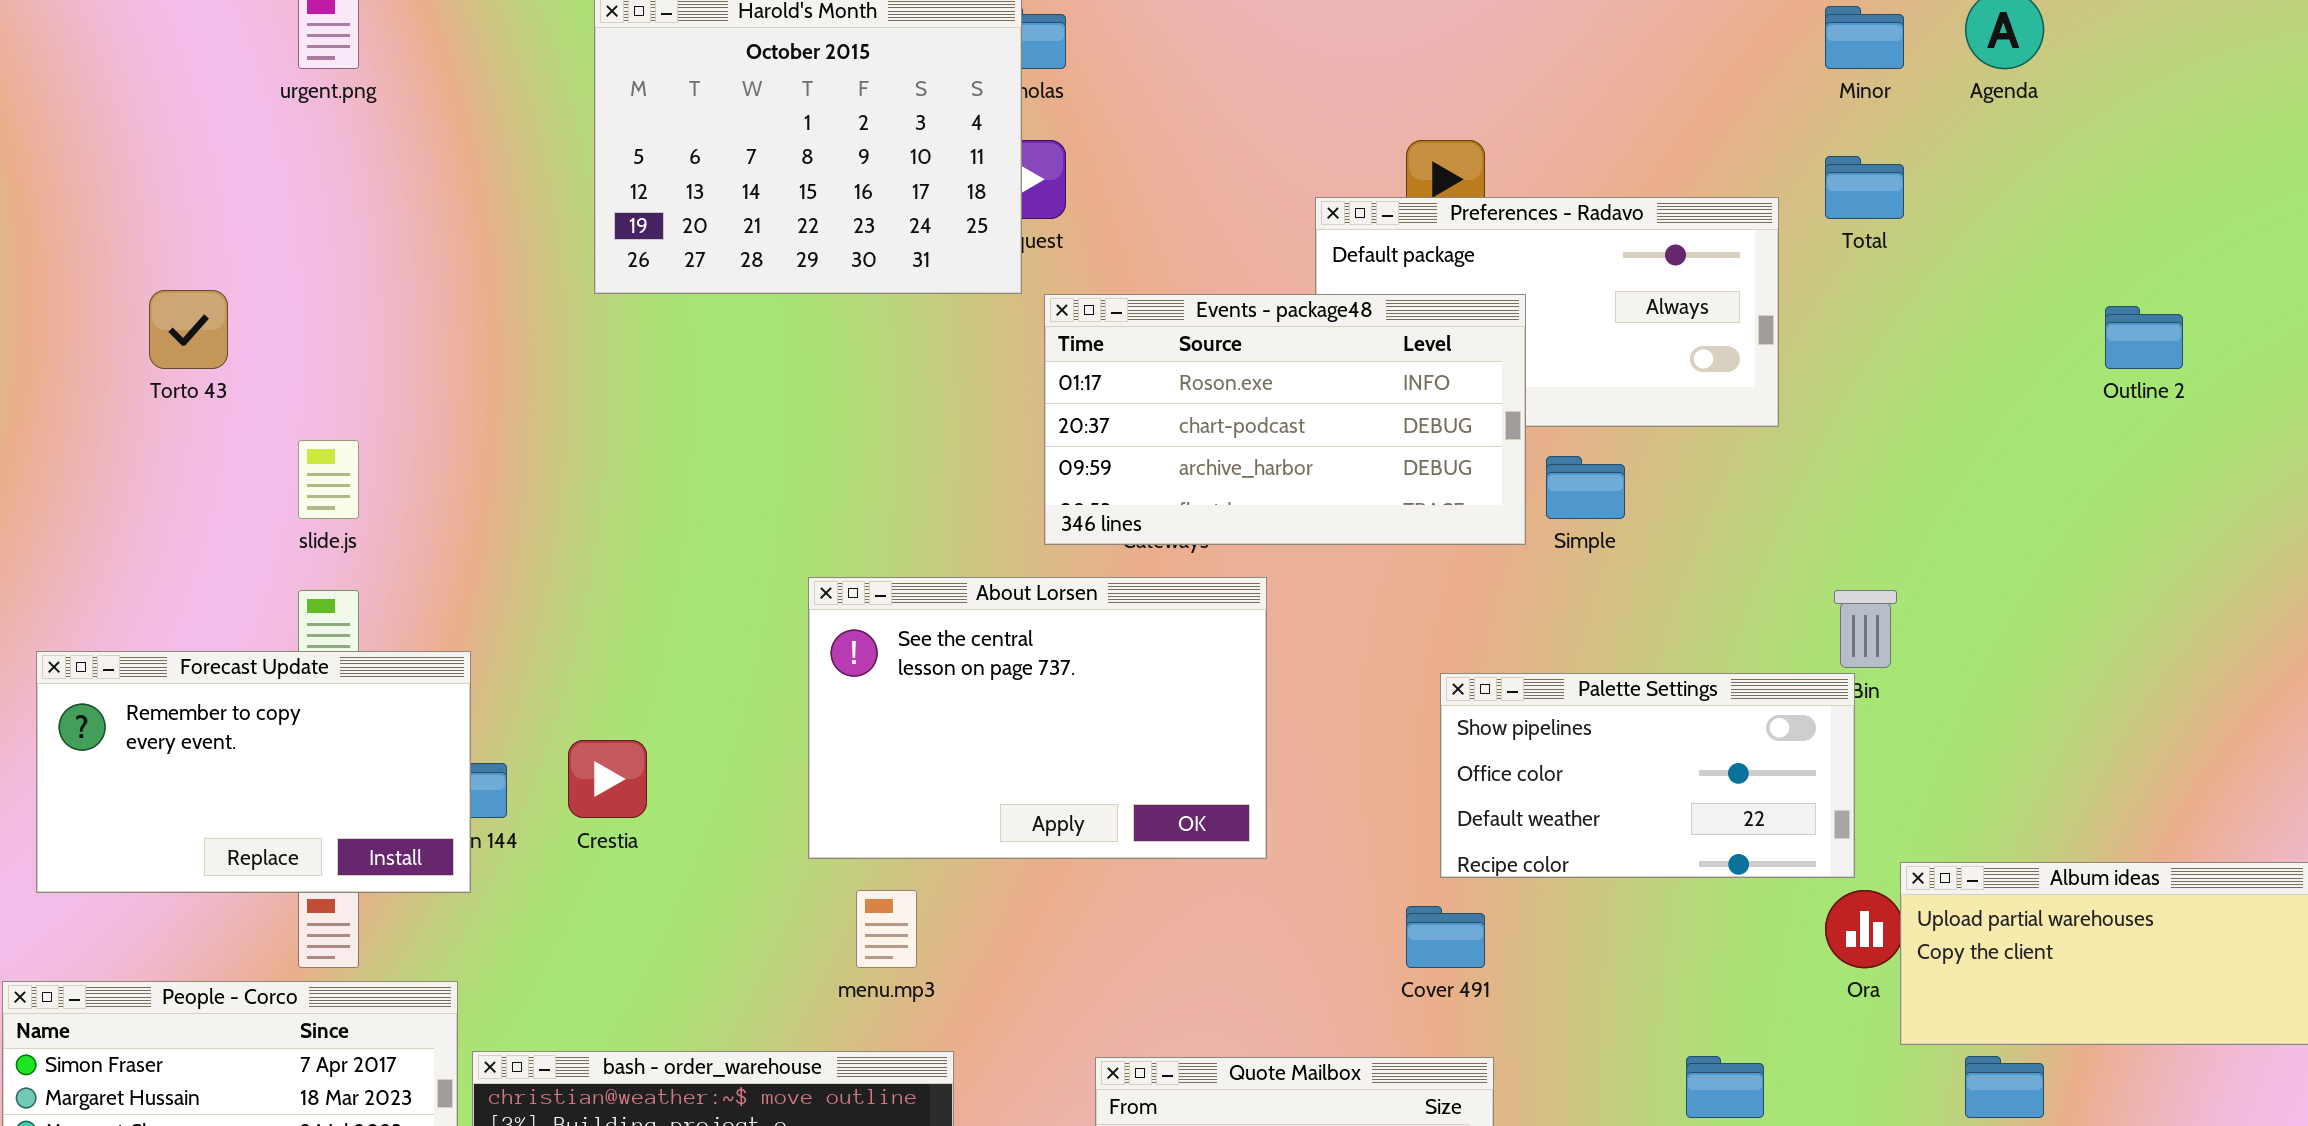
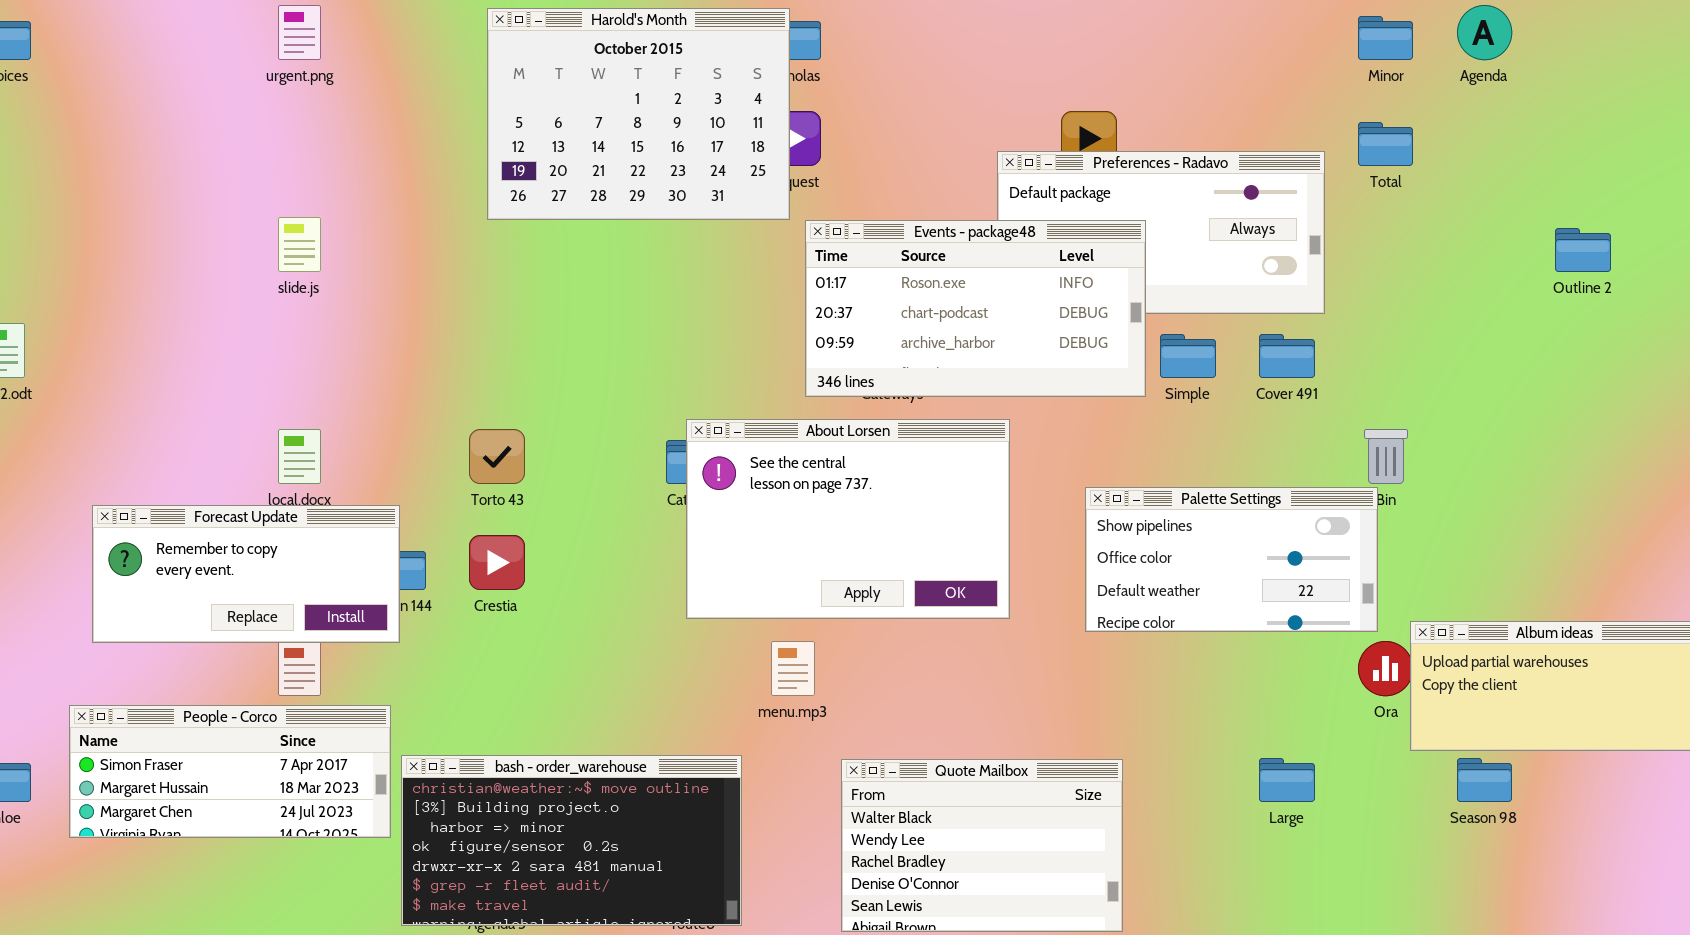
Torto 43: [149,290,228,369] -> [469,429,525,484], moved
slide.js: [298,440,359,519] -> [278,217,321,272], moved
About Lorsen: [808,577,1267,859] -> [686,419,1010,619], moved
Forecast Update: [36,651,471,893] -> [92,505,400,643], resized
menu.mp3: [856,890,917,968] -> [771,641,815,696], moved
Cover 491: [1406,906,1485,968] -> [1259,334,1315,378], moved

